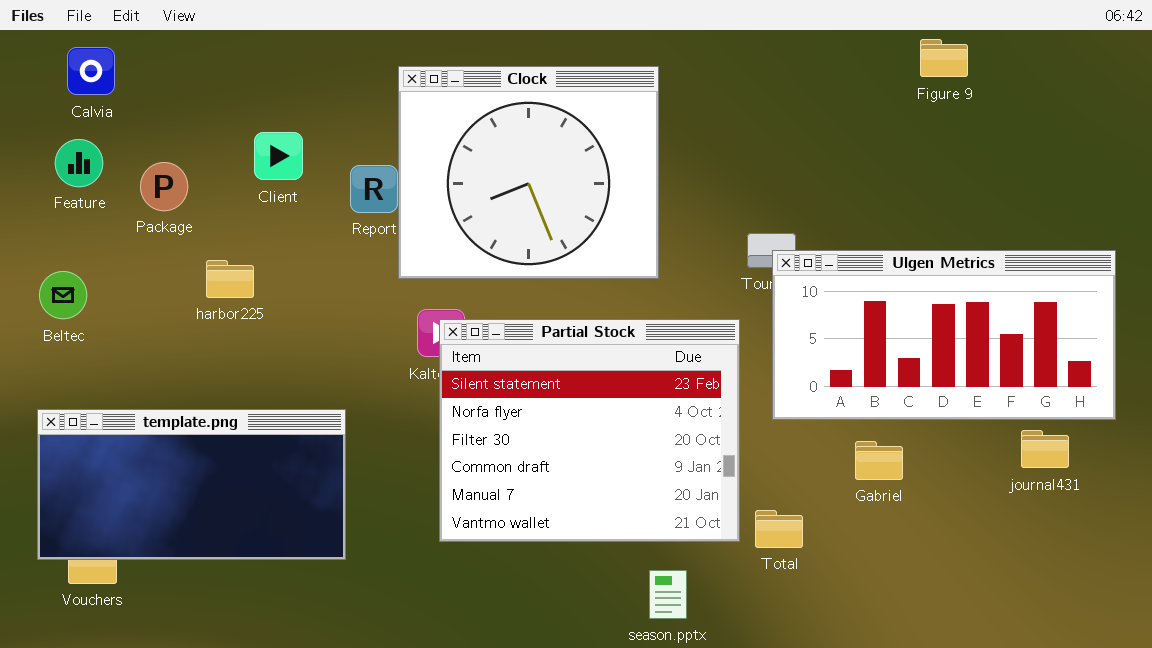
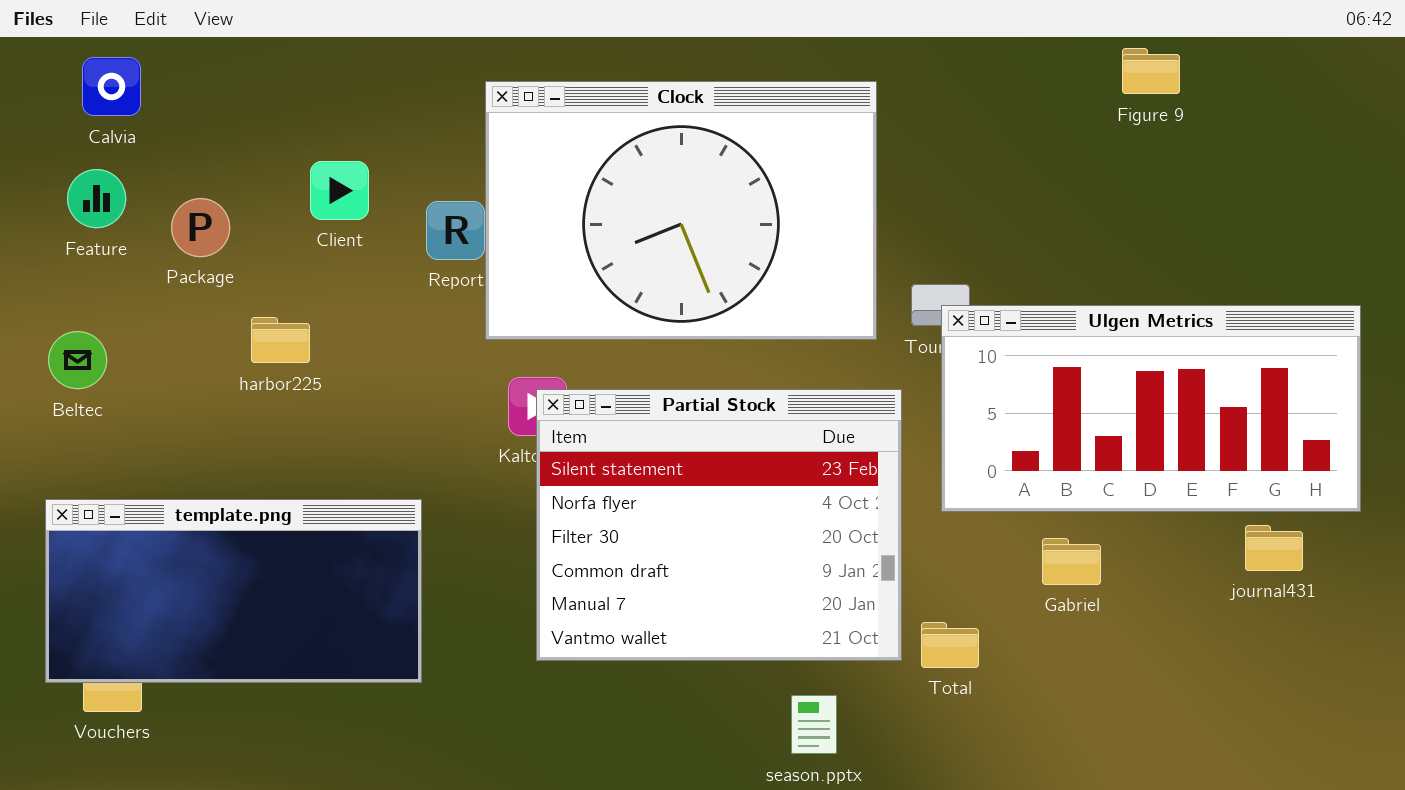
Clock: [398,66,659,279] -> [485,81,877,340], resized

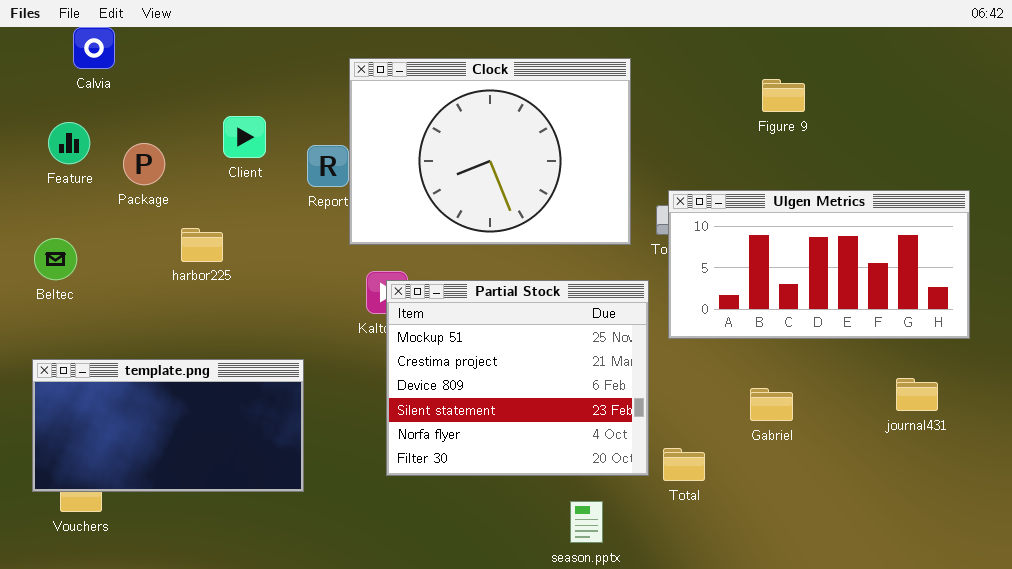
Figure 9: [1122,48,1180,94] -> [762,79,805,112], moved
Calvia: [82,57,141,116] -> [73,27,115,69], moved
Ulgen Metrics: [941,305,1361,512] -> [668,190,970,339], moved
Partial Stock: [536,389,902,661] -> [386,280,649,476], scrolled up 3 rows

